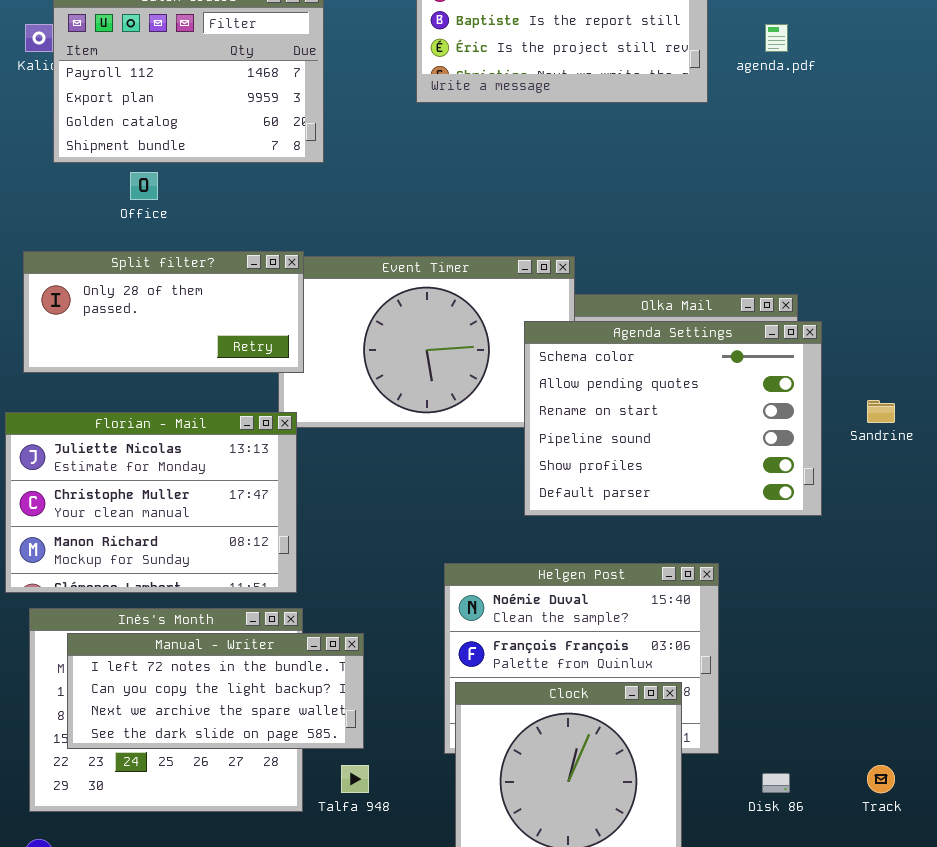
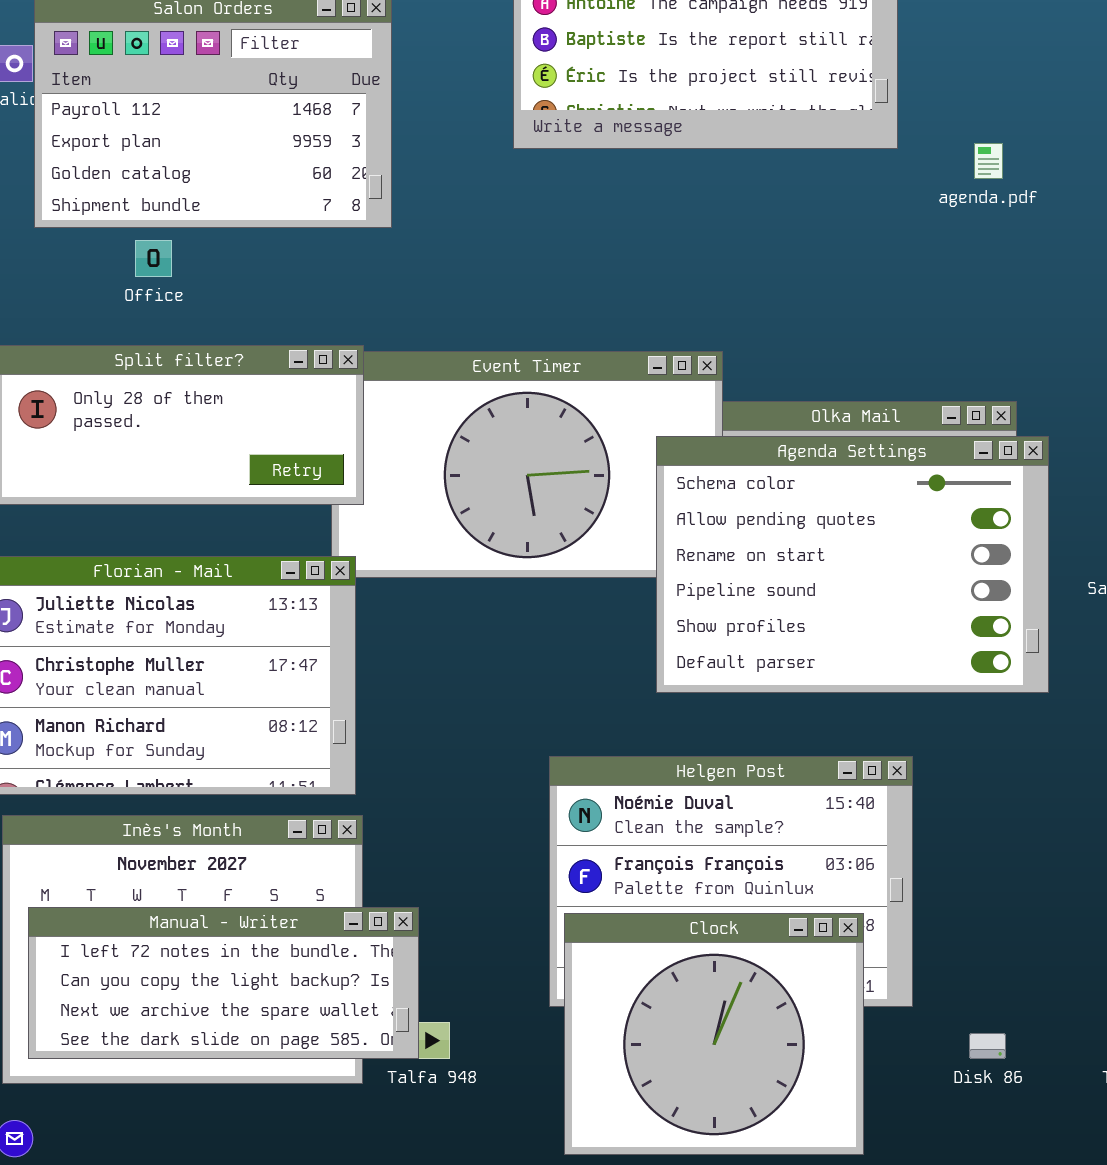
agenda.pdf: [765,24,788,52] -> [974,143,1003,179], moved
Manual - Writer: [67,633,364,749] -> [28,907,419,1059], moved

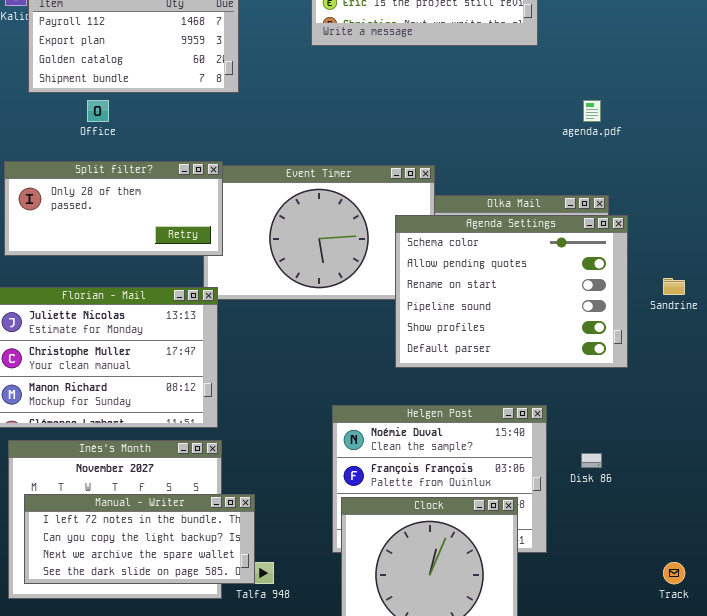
agenda.pdf: [974,143,1003,179] -> [583,100,601,122], moved
Disk 86: [969,1033,1006,1059] -> [581,453,602,468], moved

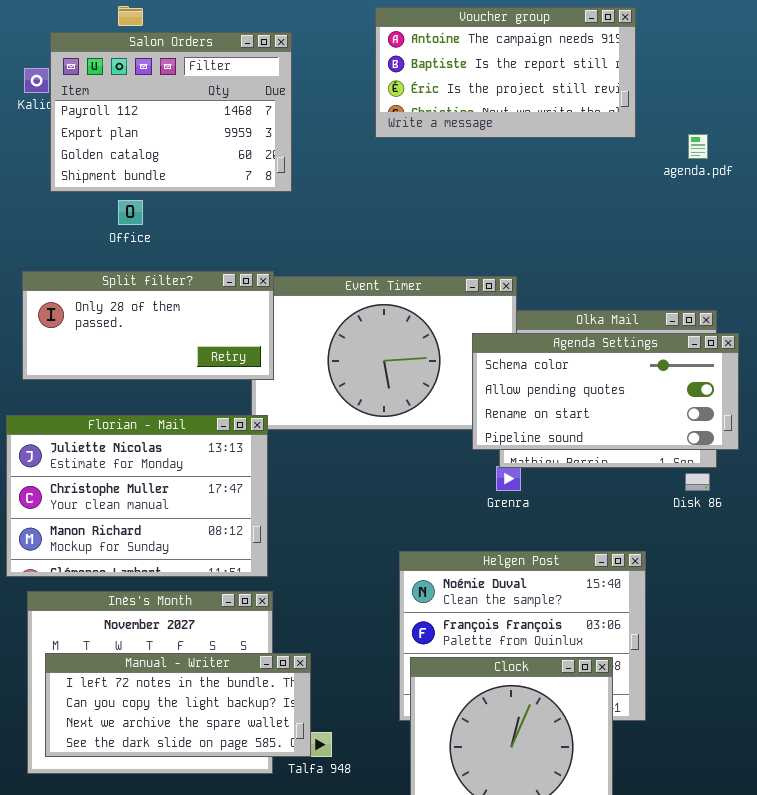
agenda.pdf: [583,100,601,122] -> [688,134,708,159], moved
Agenda Settings: [395,215,628,368] -> [472,333,739,450], resized
Disk 86: [581,453,602,468] -> [685,473,710,491], moved

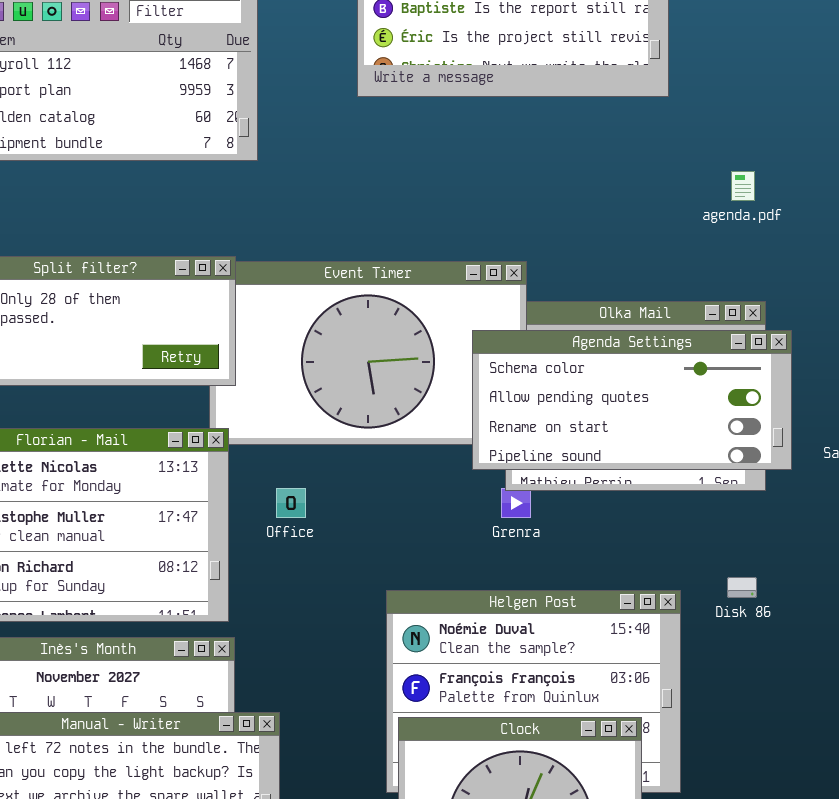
agenda.pdf: [688,134,708,159] -> [731,171,755,201], moved
Office: [118,200,143,225] -> [276,488,306,518], moved
Disk 86: [685,473,710,491] -> [727,577,757,598], moved

